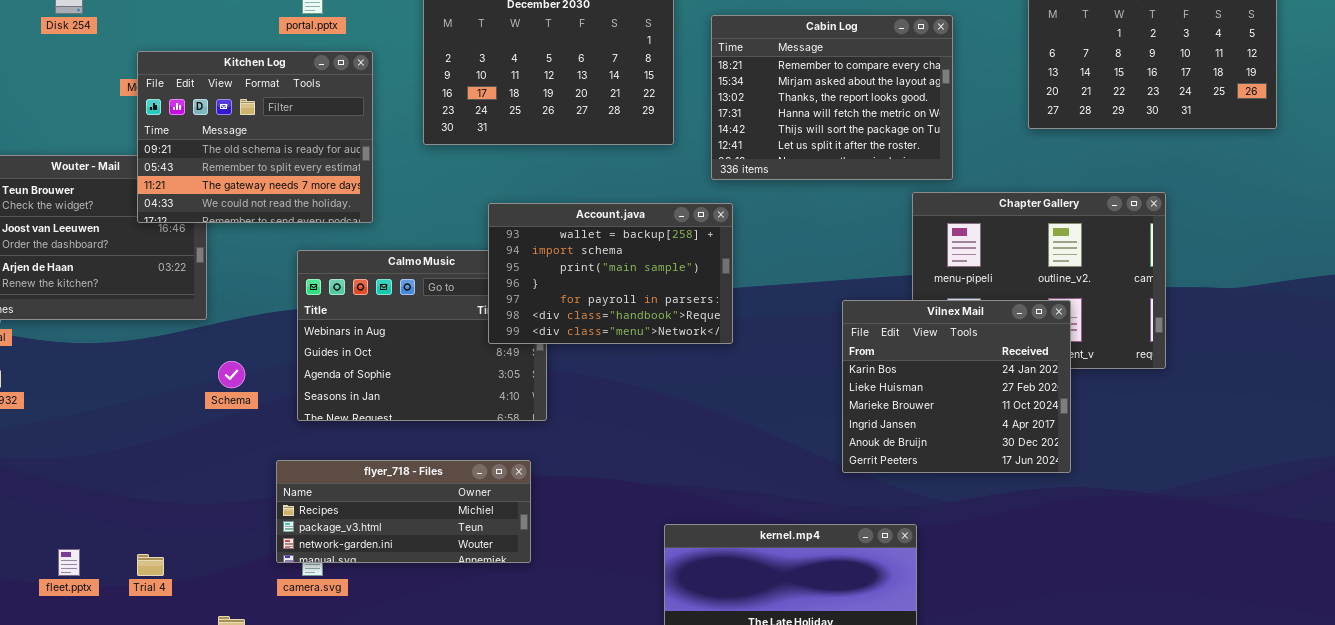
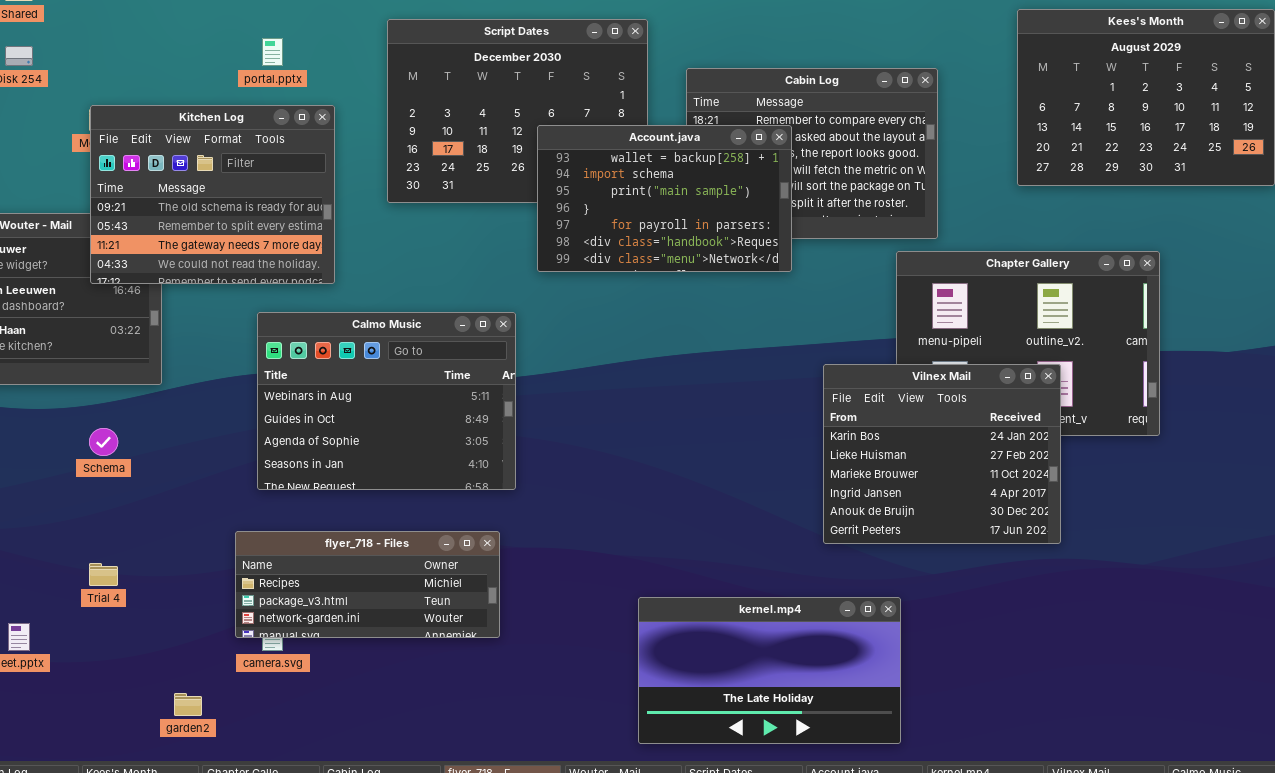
Account.java: [488,203,733,344] -> [537,125,792,272], moved
Schema: [218,361,245,388] -> [89,428,118,456], moved
Trial 4: [137,554,164,576] -> [89,563,118,586], moved

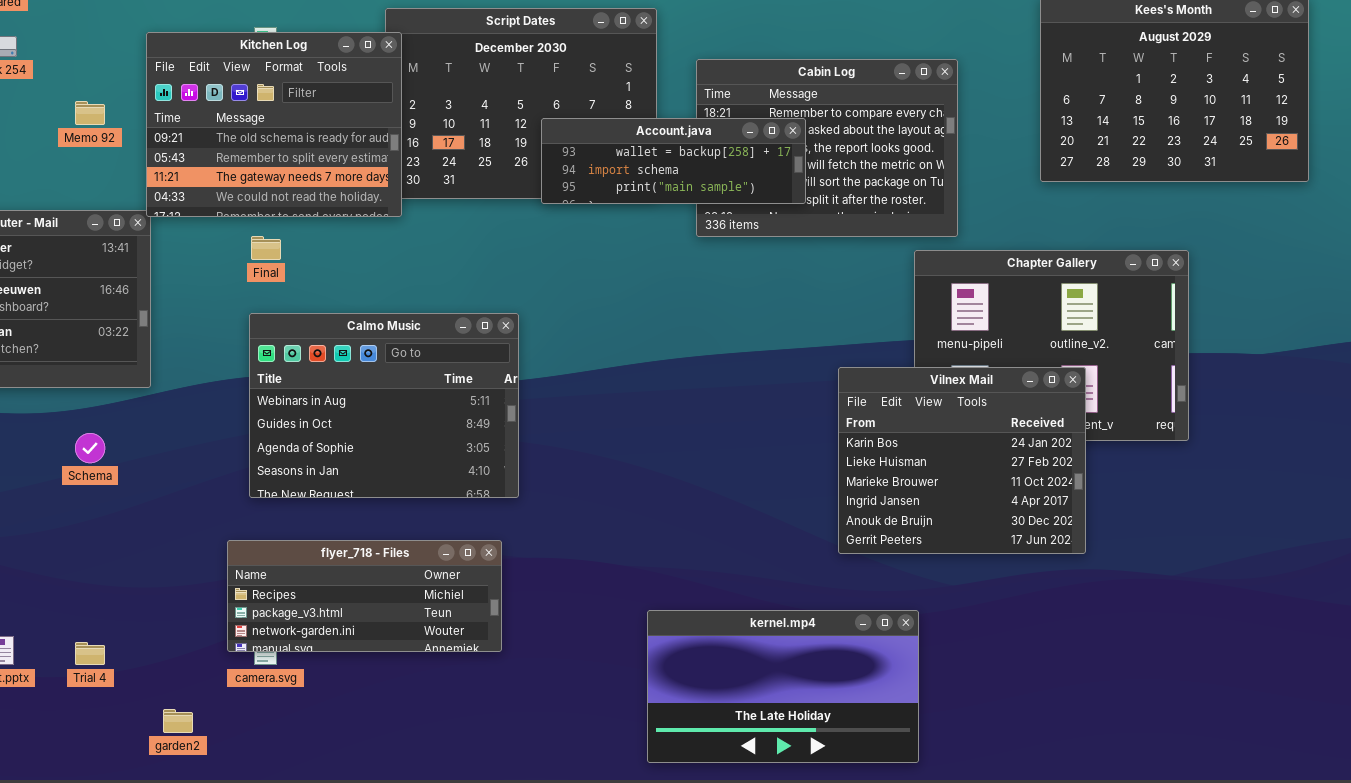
Kitchen Log: [90,105,335,284] -> [146,32,402,217], moved
Account.java: [537,125,792,272] -> [541,118,806,204], resized
Trial 4: [89,563,118,586] -> [75,642,105,665], moved

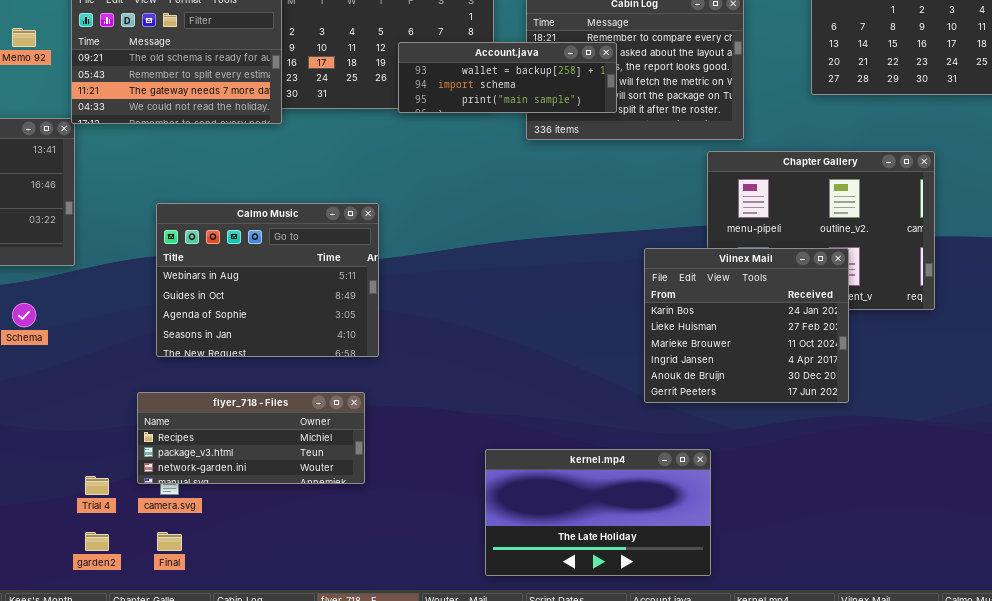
Final: [251,236,281,260] -> [157,532,182,551], moved
Trial 4: [75,642,105,665] -> [85,476,109,495], moved

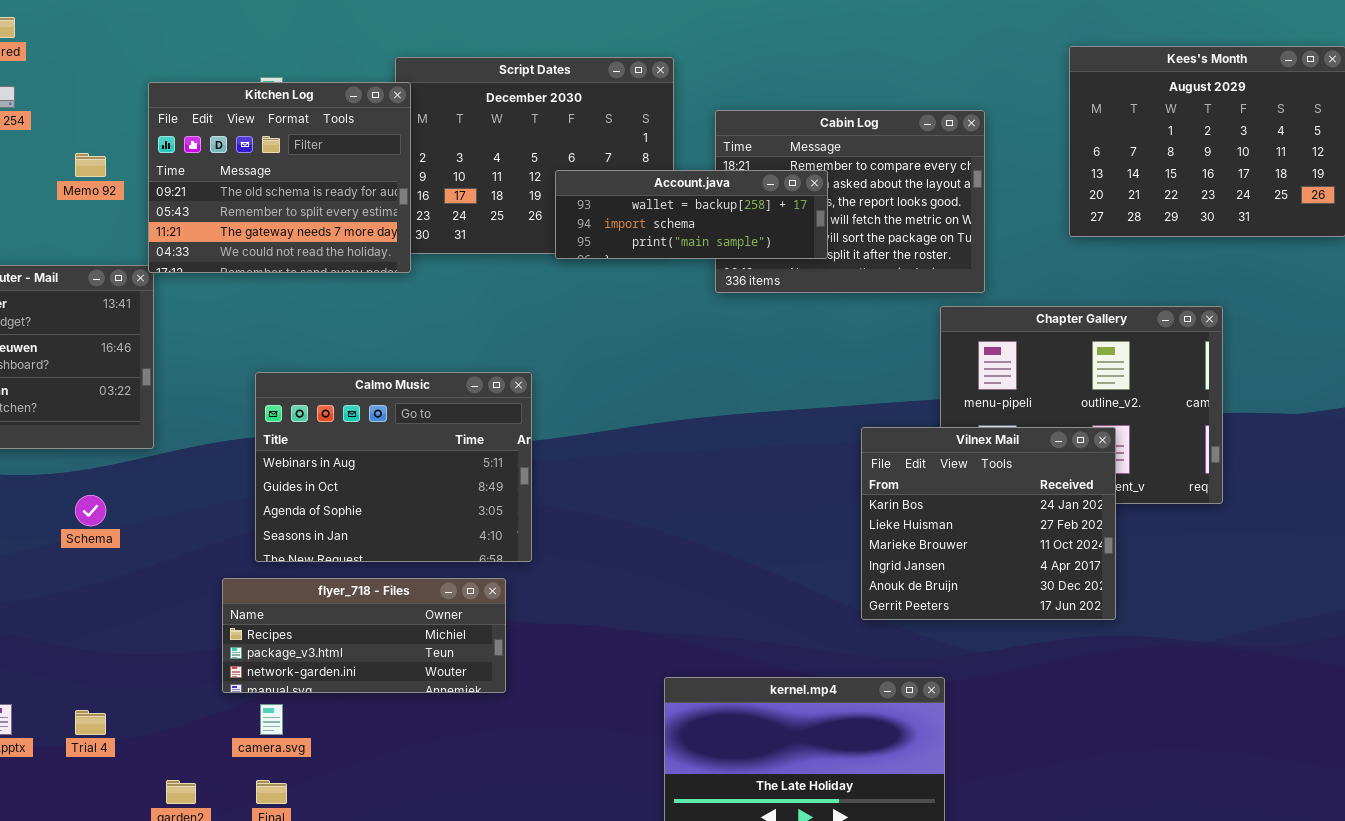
flyer_718 - Files: [137,392,365,484] -> [222,578,506,693], moved
Trial 4: [85,476,109,495] -> [75,710,106,735], moved

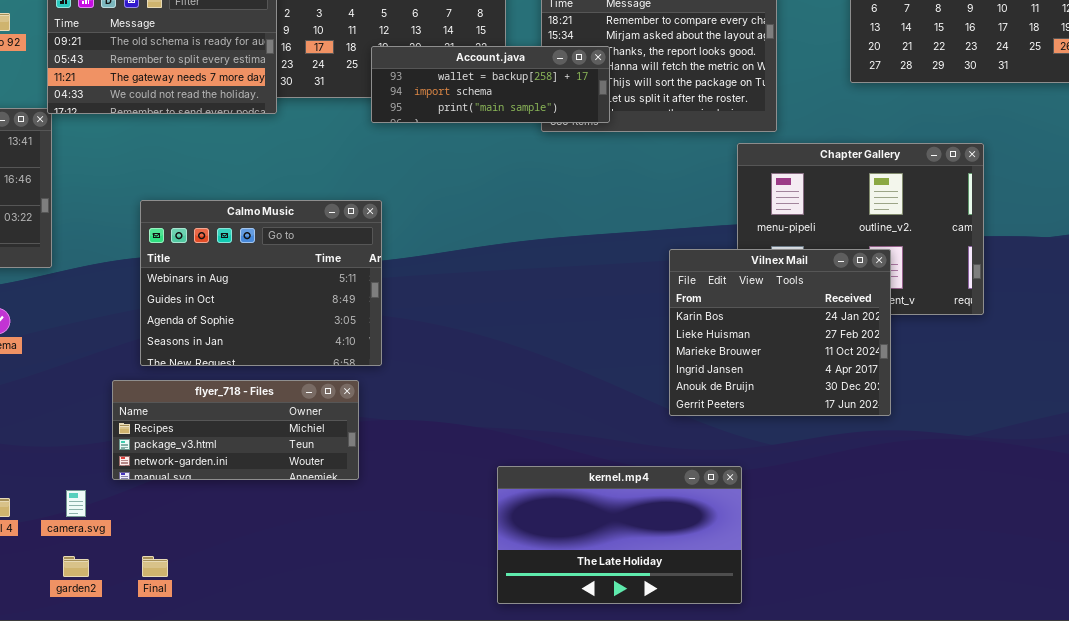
Account.java: [555,170,828,259] -> [371,46,610,123], moved
camera.svg: [260,704,283,735] -> [66,490,86,517], moved

